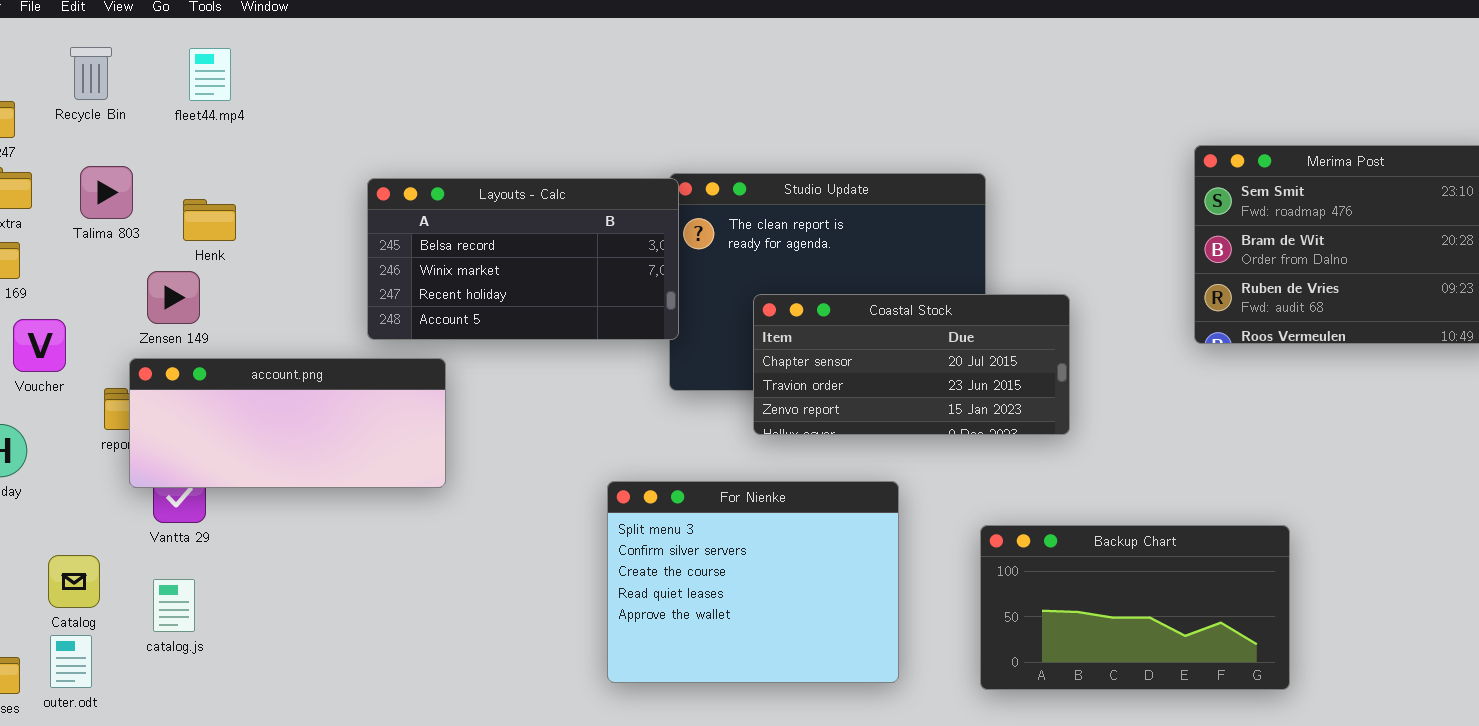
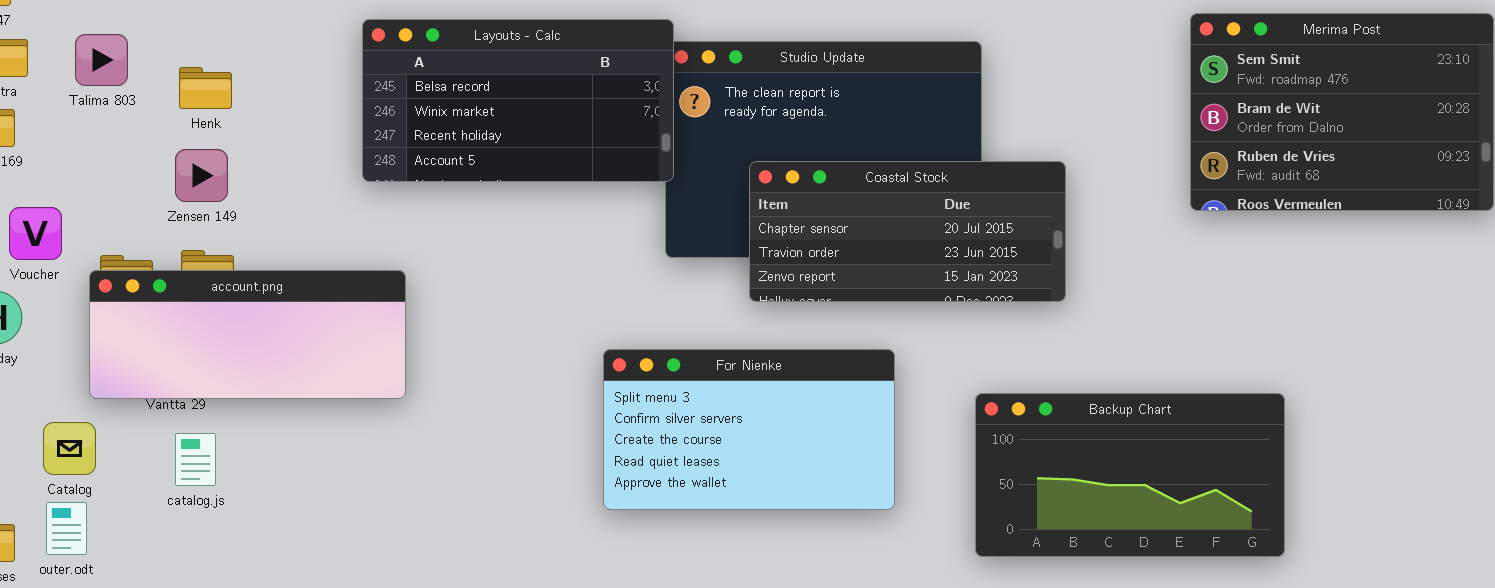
Layouts - Calc: [367,178,679,340] -> [362,19,674,182], moved
Zensen 149: [147,271,200,324] -> [175,149,228,202], moved
Voucher: [13,319,66,372] -> [9,207,62,260], moved
account.png: [129,358,446,488] -> [89,270,406,399], moved
For Nienke: [607,481,899,683] -> [603,349,895,510], resized
catalog.js: [153,579,195,632] -> [175,433,216,486], moved

